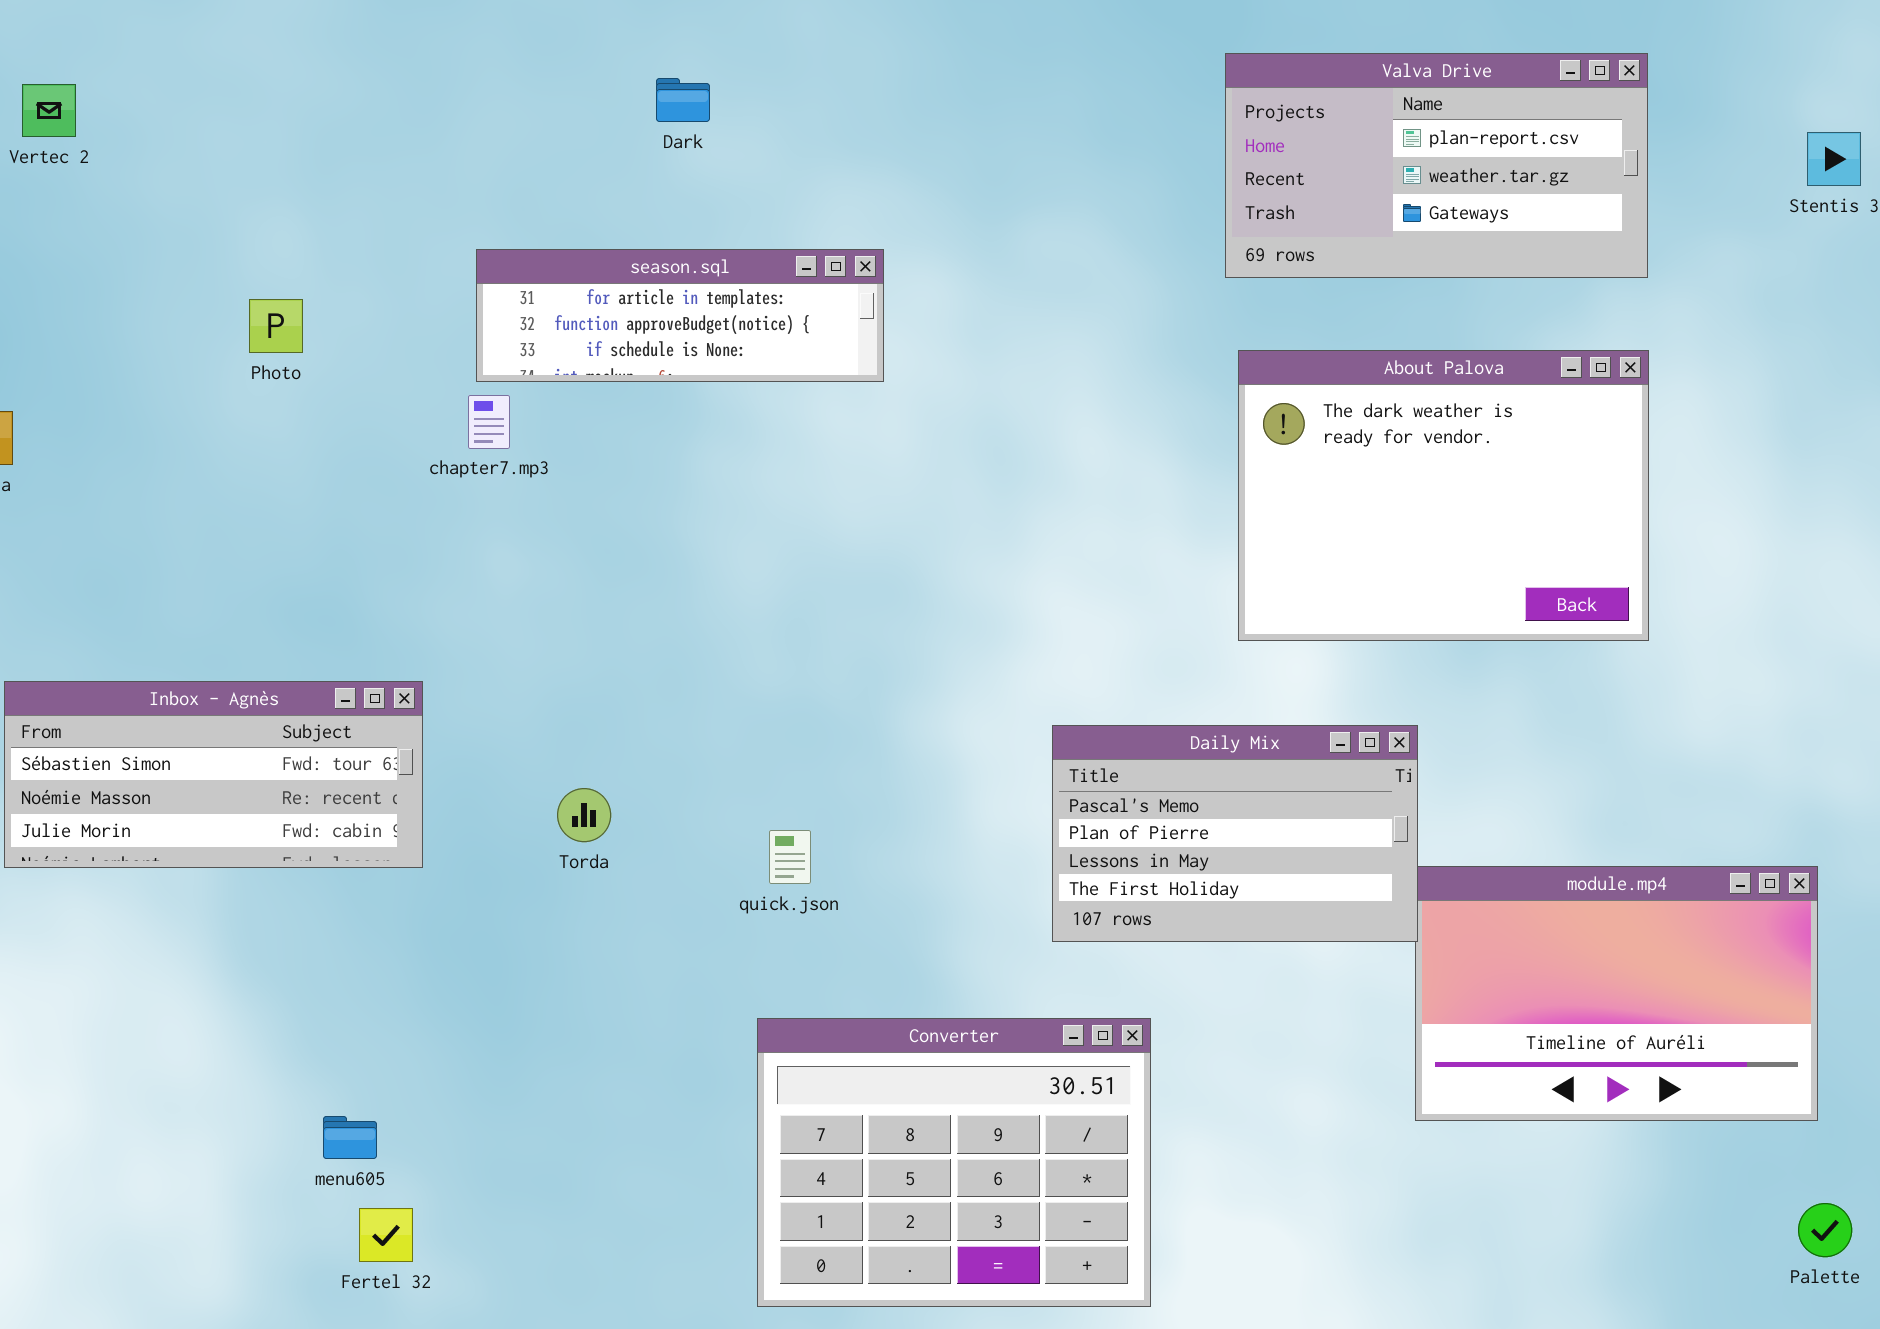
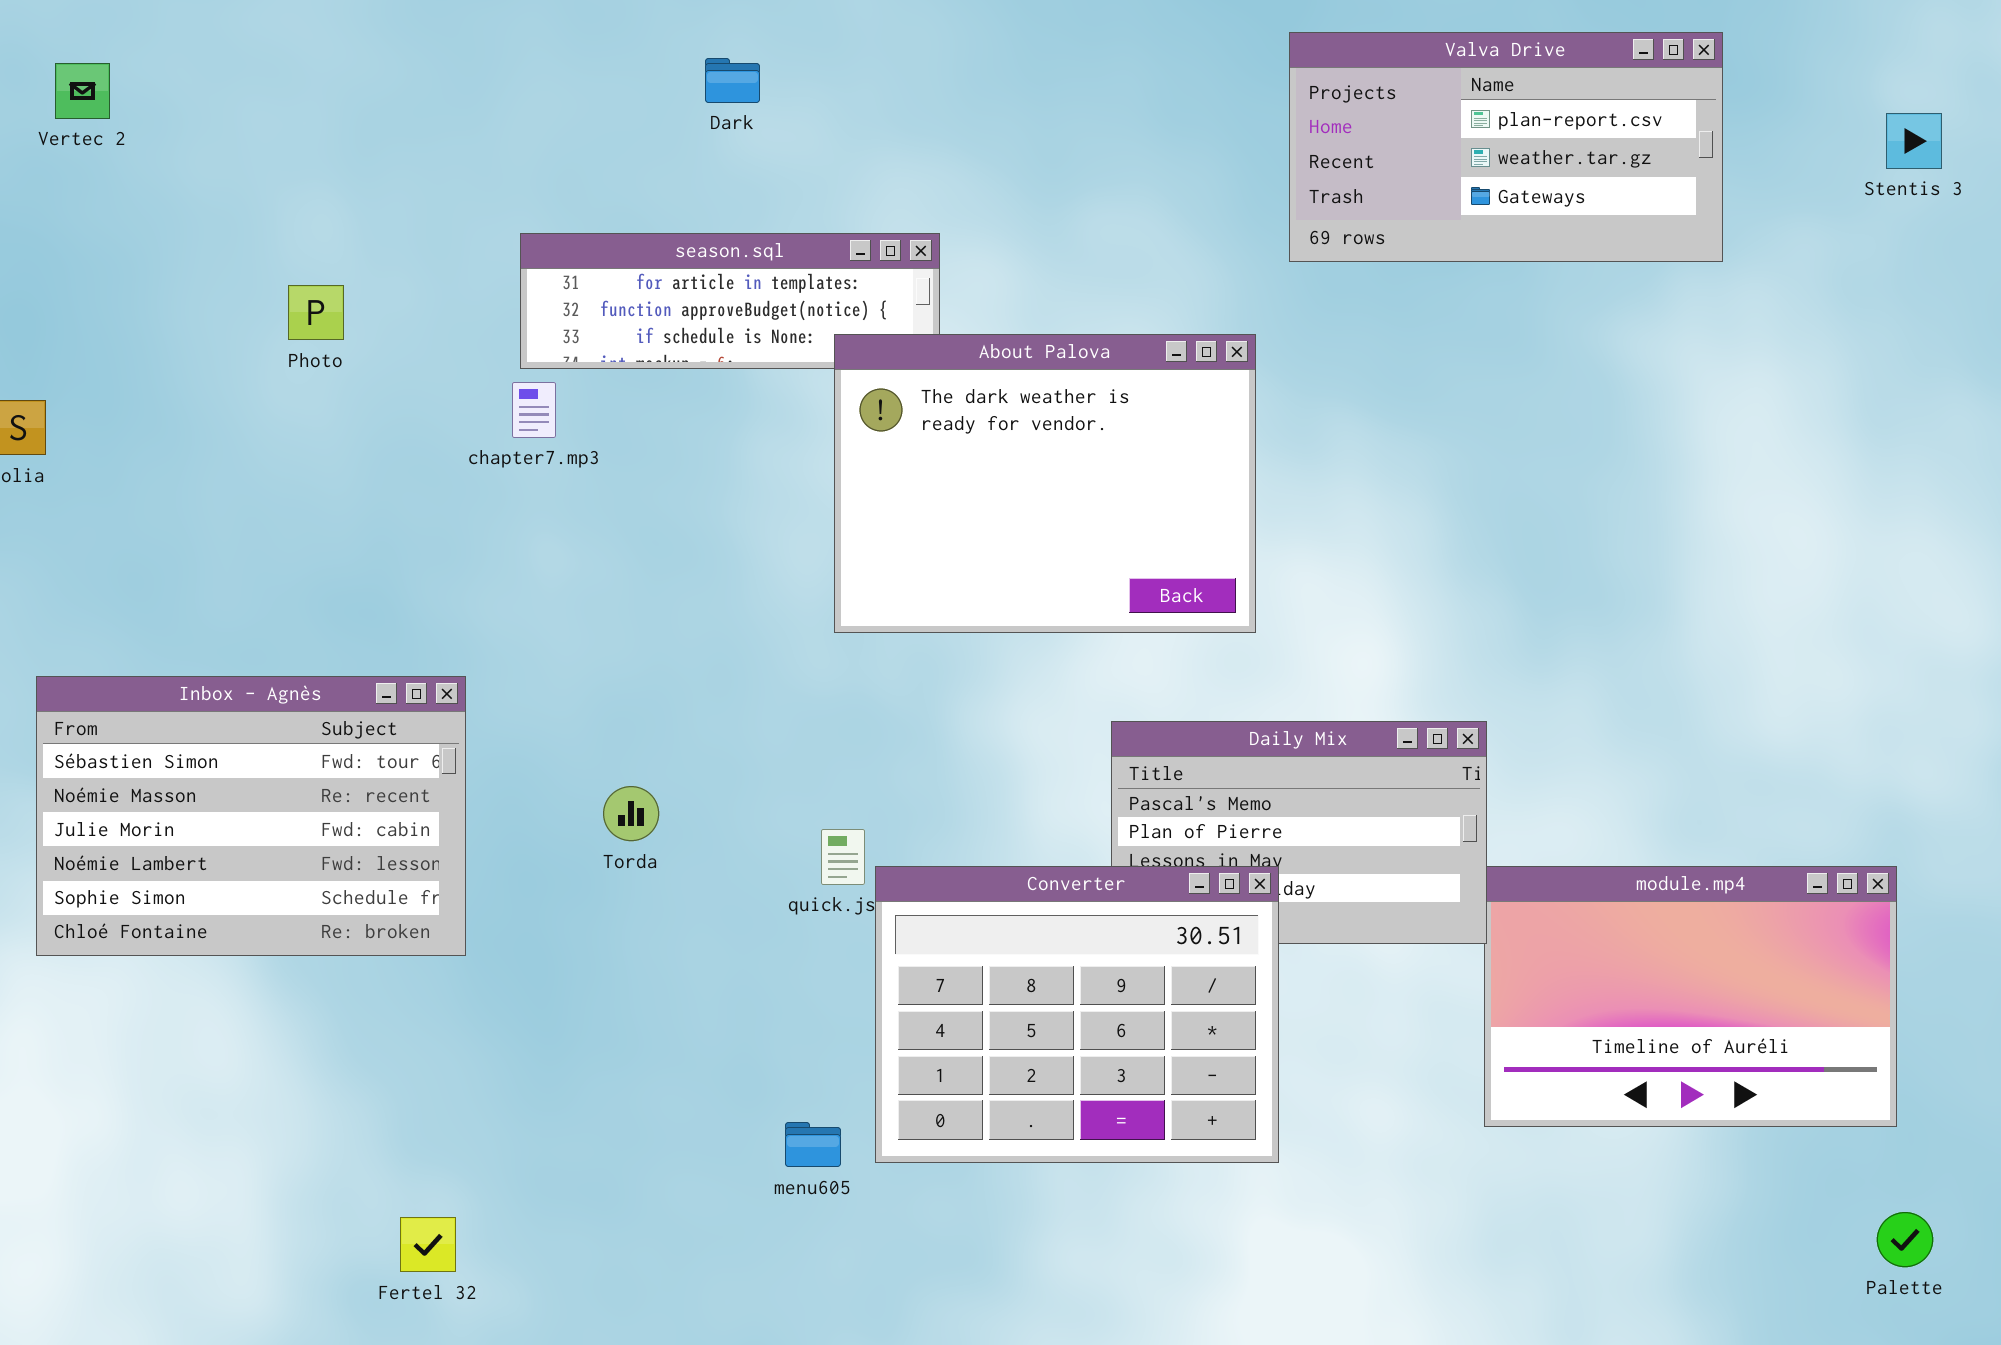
About Palova: [1238,350,1649,641] -> [834,334,1256,633], moved
Inbox - Agnès: [4,681,423,868] -> [36,676,466,956], resized
Converter: [757,1018,1151,1307] -> [875,866,1279,1163], moved
menu605: [323,1116,377,1159] -> [785,1122,841,1167], moved

